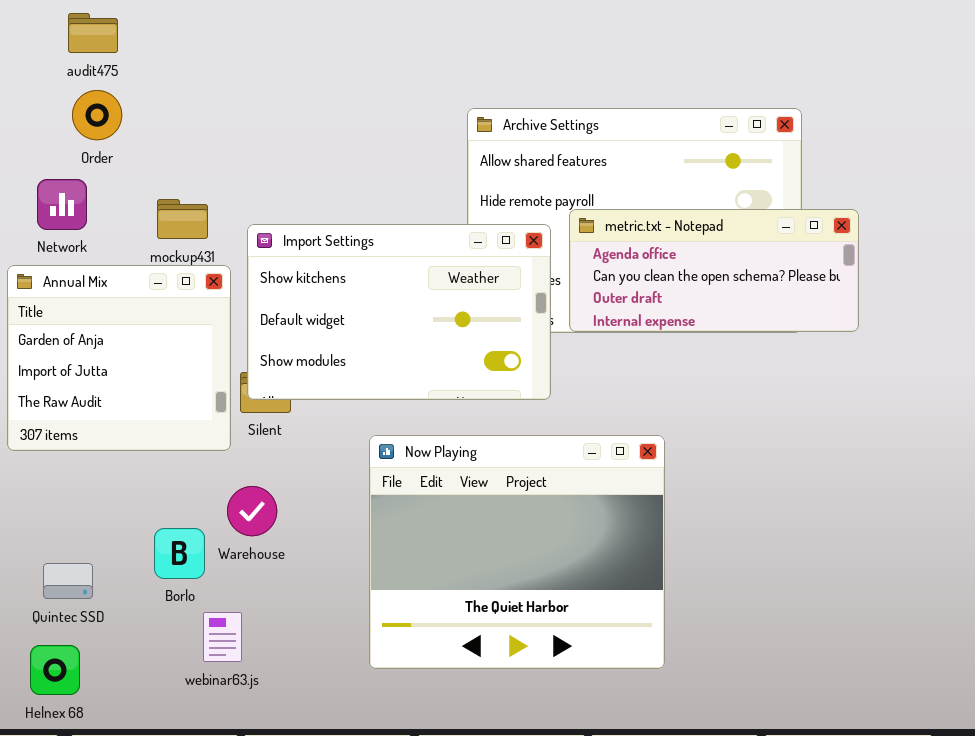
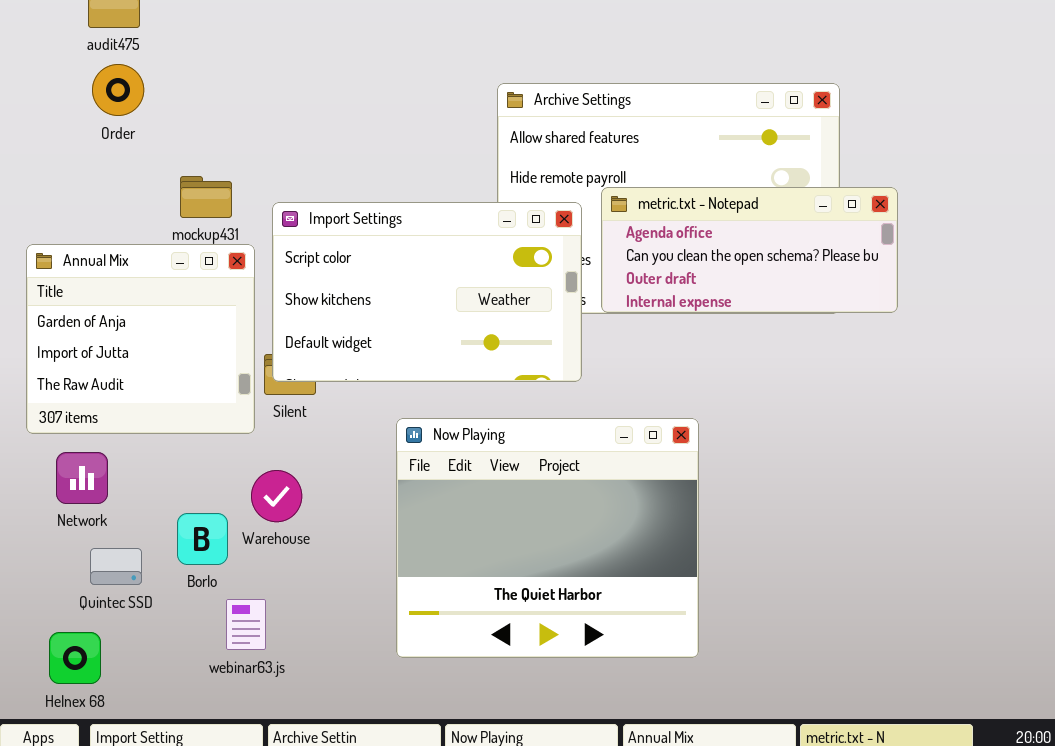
Network: [37,179,87,230] -> [56,452,108,504], moved
Import Settings: [247,224,551,400] -> [272,202,582,382], scrolled up 1 row
Quintec SSD: [43,563,93,599] -> [90,548,142,585], moved

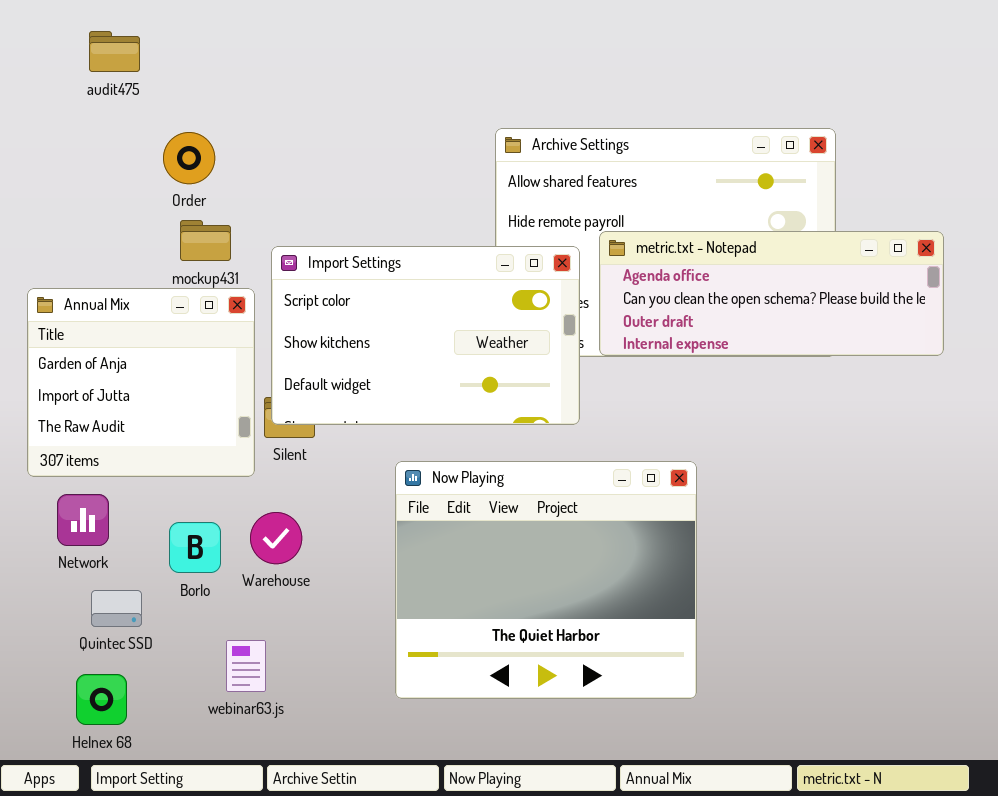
Order: [92,64,144,116] -> [163,132,215,184], moved
metric.txt - Notepad: [601,187,898,313] -> [599,231,944,356], resized
Borlo: [177,513,228,565] -> [169,522,221,573], moved
Helnex 68: [49,632,101,684] -> [76,674,127,725], moved

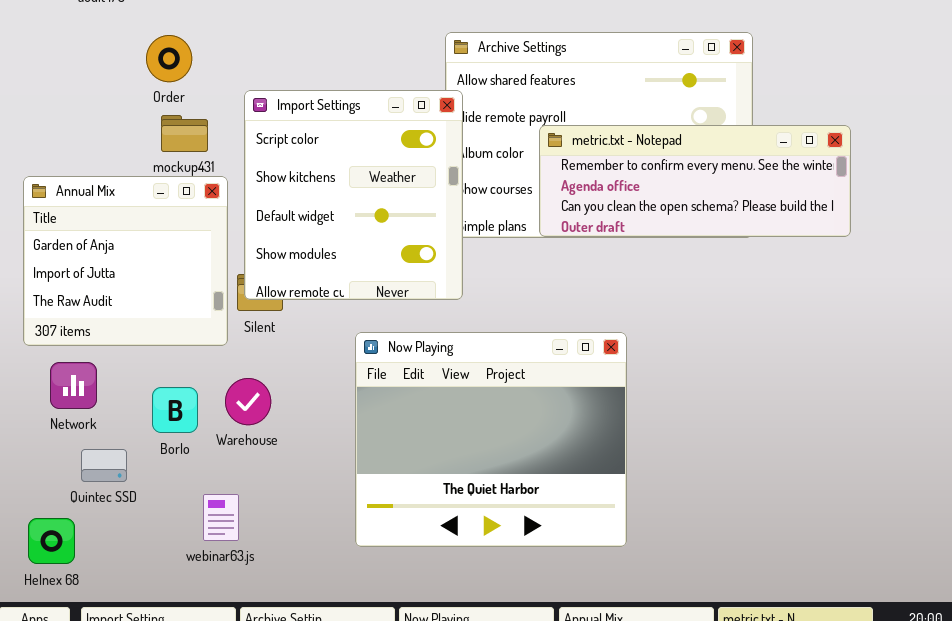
metric.txt - Notepad: [599,231,944,356] -> [539,125,851,237], scrolled up 1 row
Import Settings: [271,246,580,425] -> [244,90,463,300], resized
Helnex 68: [76,674,127,725] -> [28,518,75,564], moved

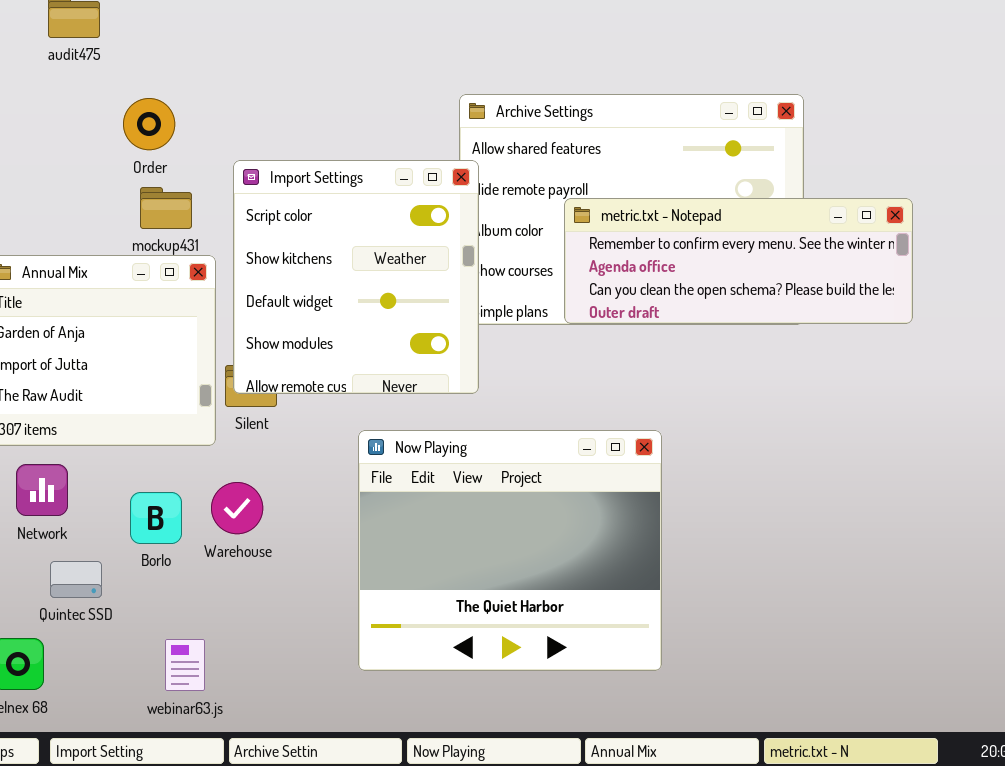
webinar63.js: [203,494,239,541] -> [165,639,205,691], moved

